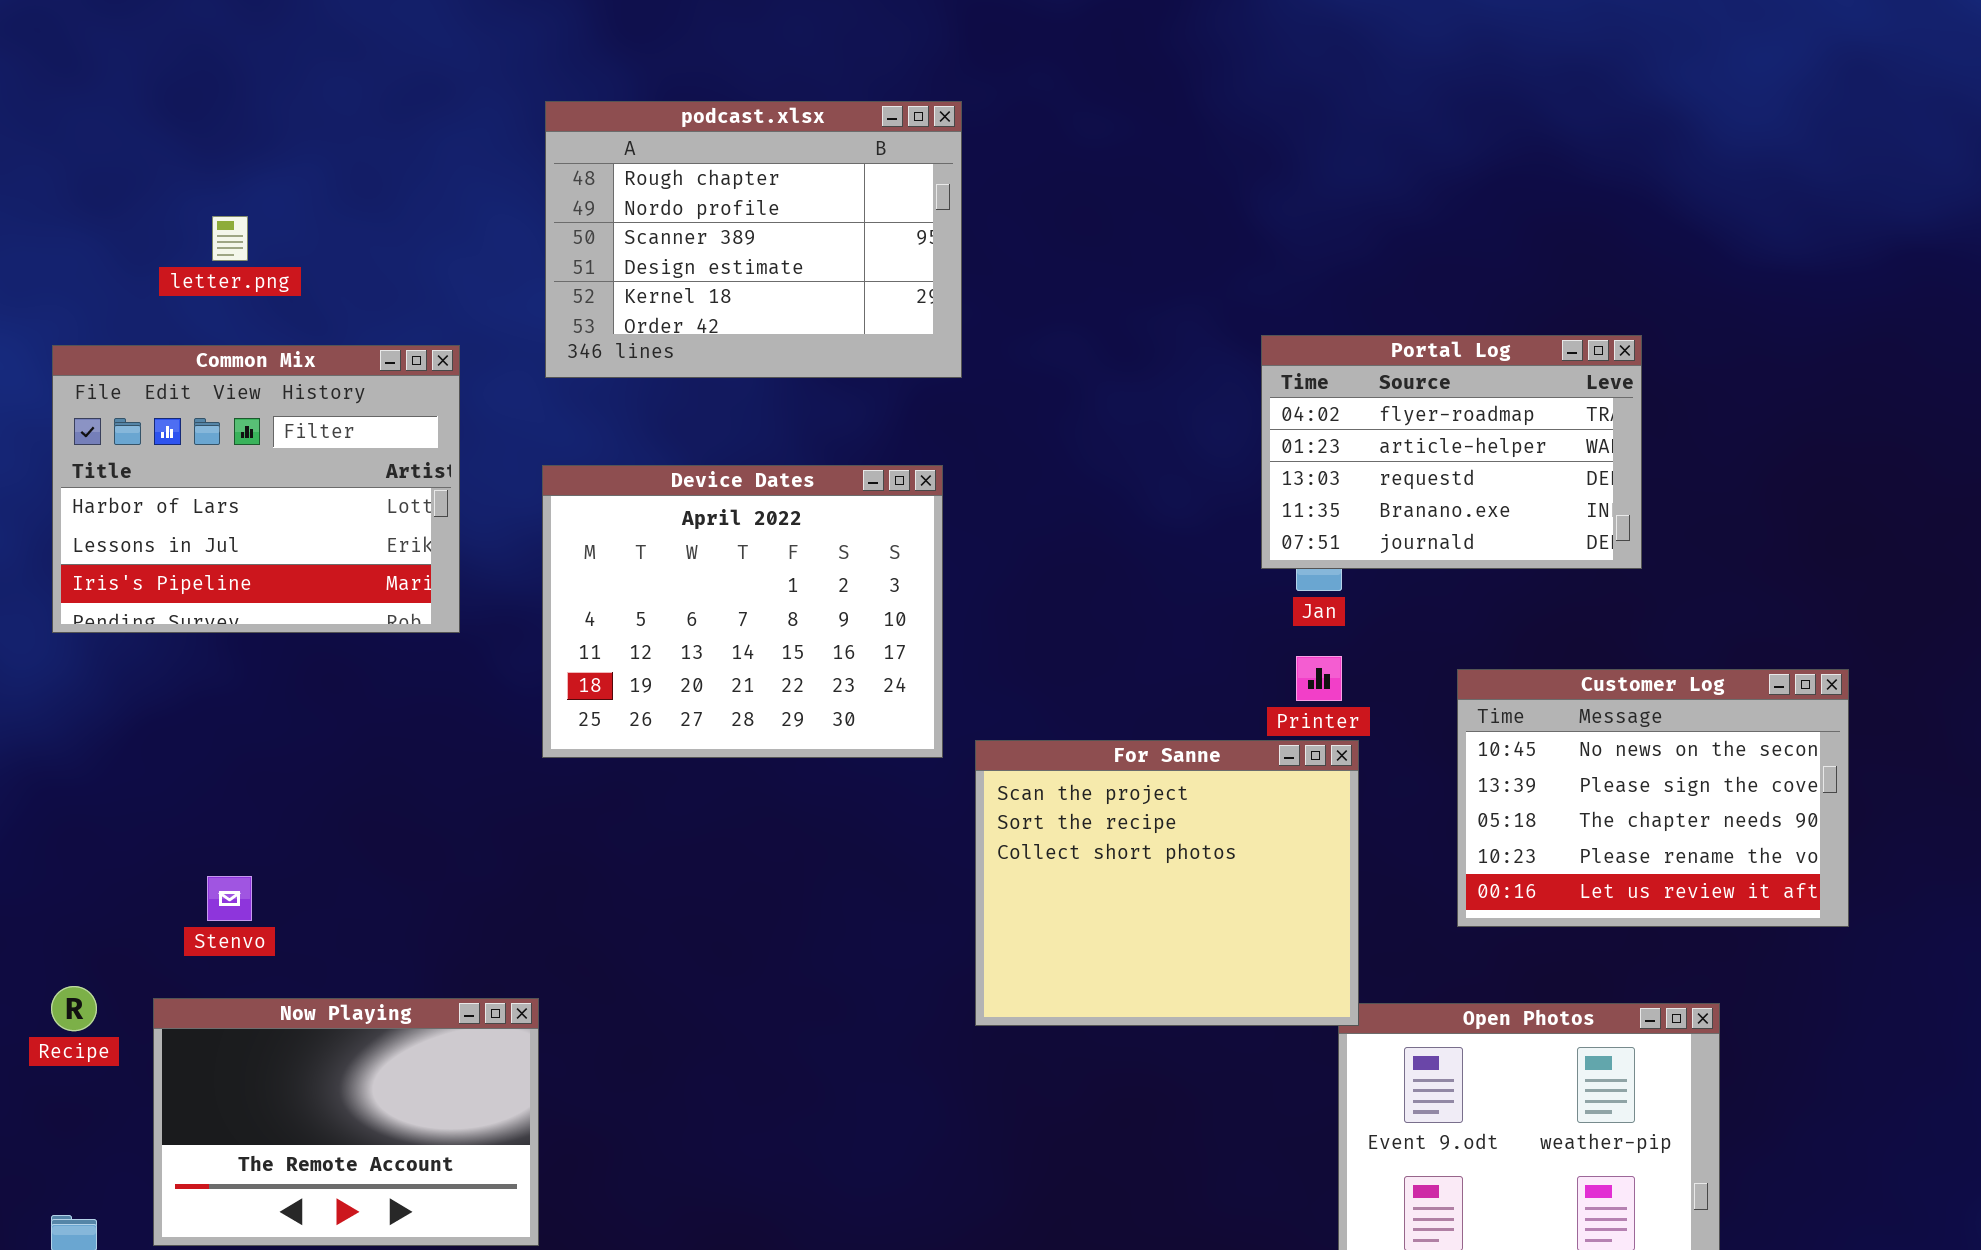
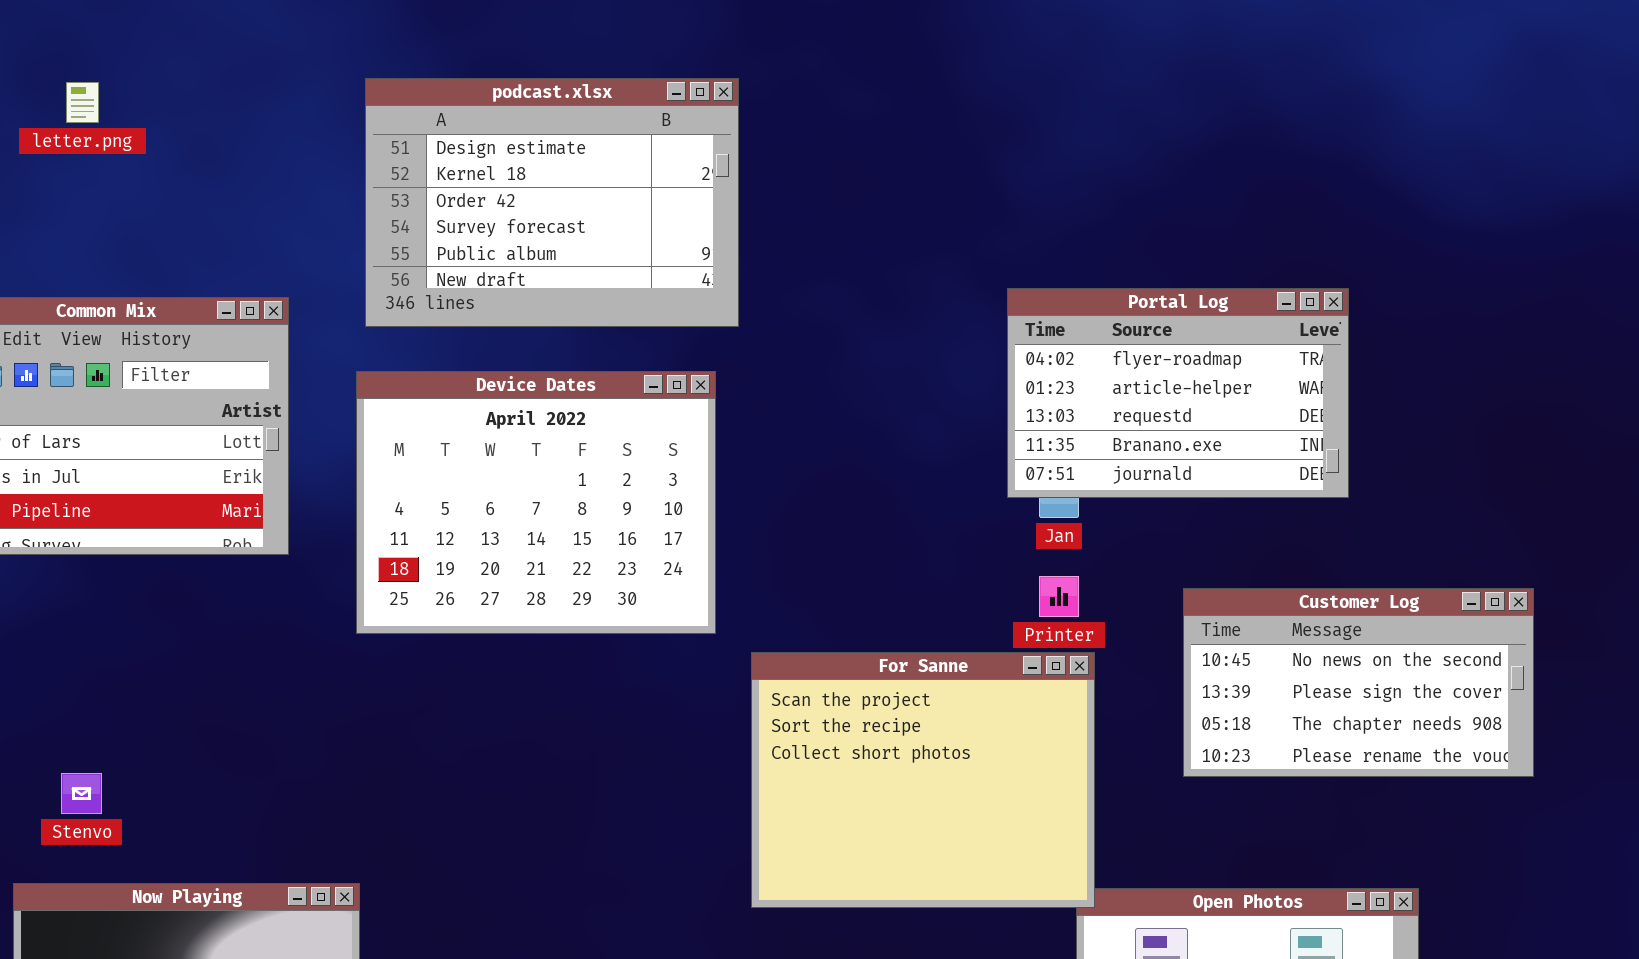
podcast.xlsx: [545,101,962,378] -> [365,78,739,327], scrolled down 3 rows
letter.png: [212,216,248,261] -> [66,82,99,123], moved
Device Dates: [542,465,943,758] -> [356,371,716,634], moved
Customer Log: [1457,669,1849,927] -> [1183,588,1534,777], resized

